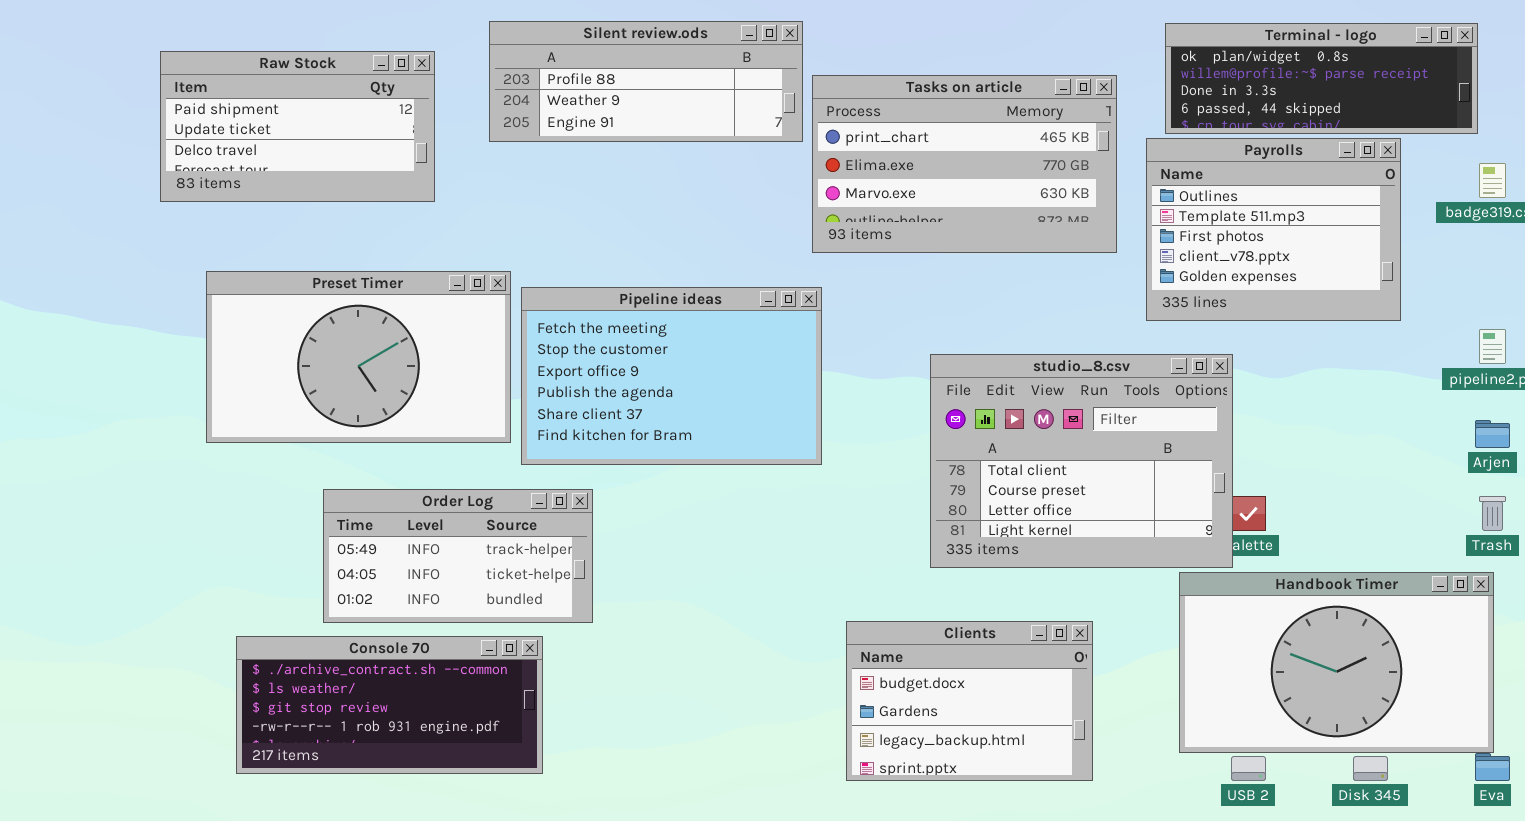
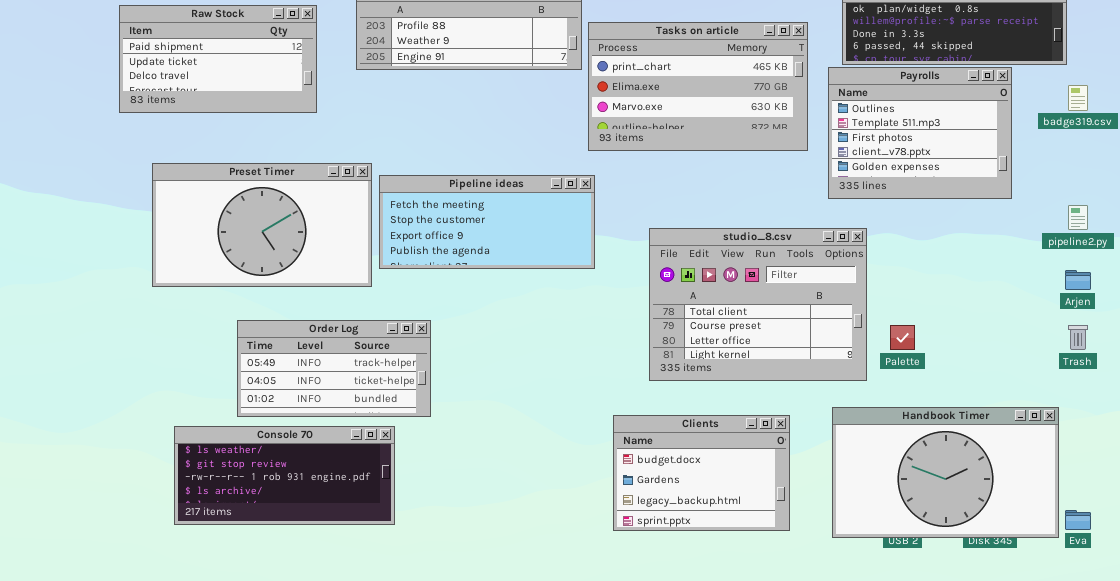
Pipeline ideas: [521,287,822,465] -> [379,175,595,269], resized
studio_8.csv: [930,354,1233,568] -> [649,228,867,381], moved
Handbook Timer: [1179,572,1494,753] -> [832,407,1059,538], moved
Console 70: [236,636,543,774] -> [174,426,395,525], scrolled down 1 row

